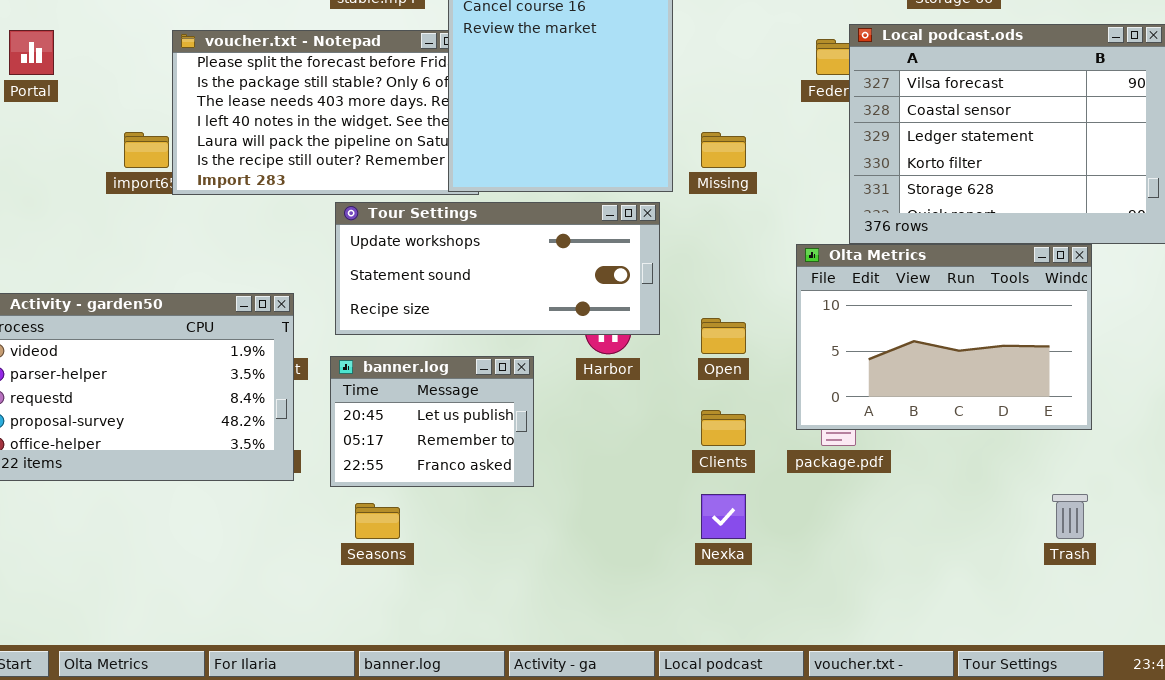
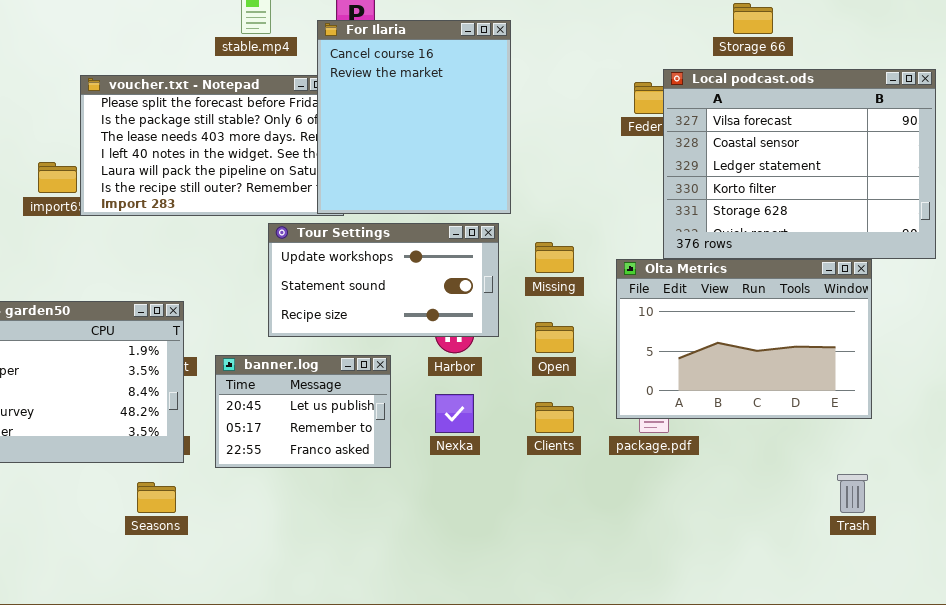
Missing: [701,132,746,168] -> [535,242,574,273], moved
Tour Settings: [335,202,660,335] -> [268,223,499,337], resized
Nexka: [701,494,746,539] -> [435,394,474,433], moved
Seasons: [355,503,400,539] -> [137,482,176,513], moved

